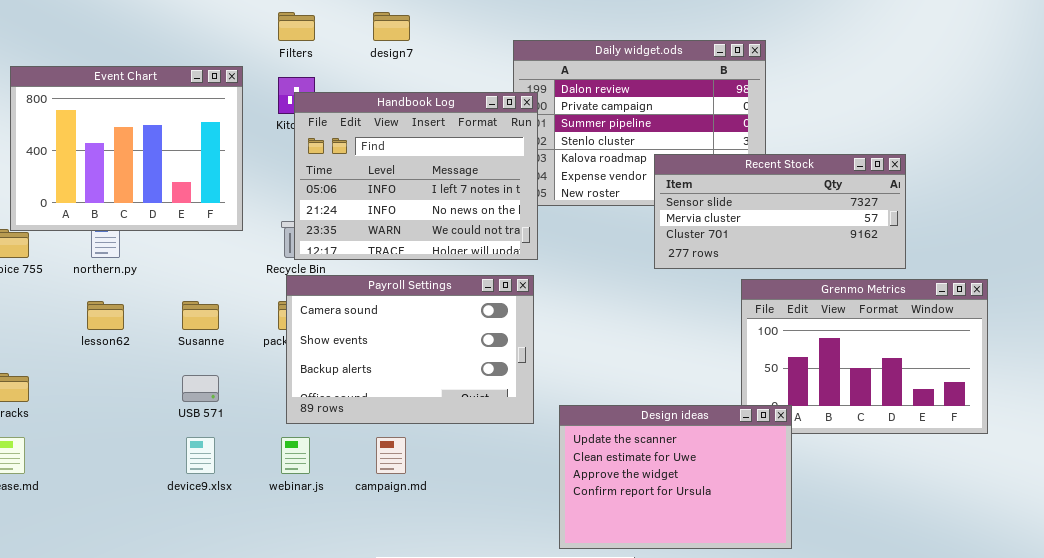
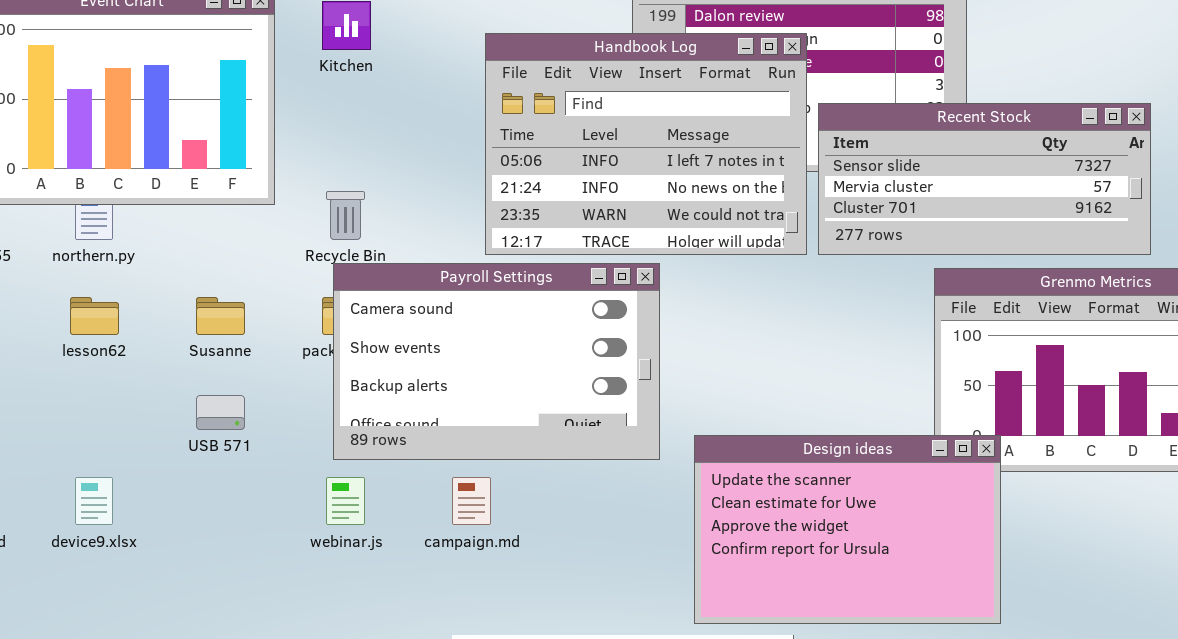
Handbook Log: [294,92,538,260] -> [485,33,807,255], moved
device9.xlsx: [186,437,215,474] -> [75,477,113,525], moved

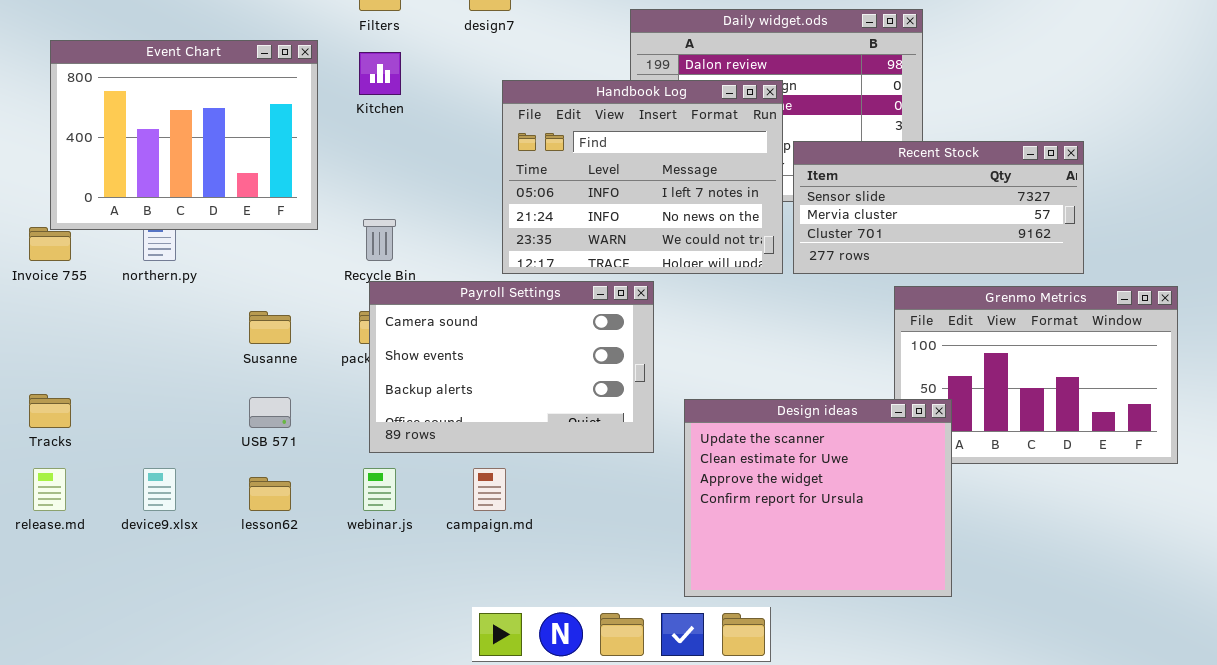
lesson62: [70,297,119,335] -> [249,477,291,511], moved
Design ideas: [694,435,1001,624] -> [684,399,952,597], resized

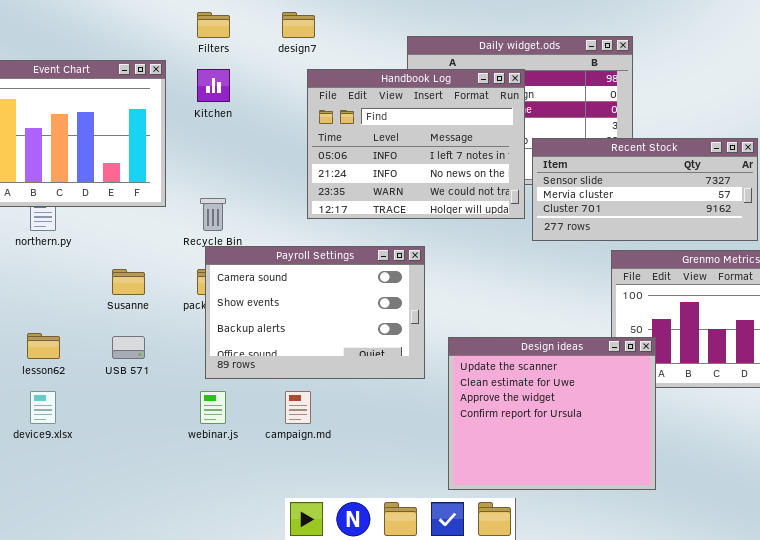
Handbook Log: [502,80,783,274] -> [307,69,525,219], moved
lesson62: [249,477,291,511] -> [27,333,60,359], moved

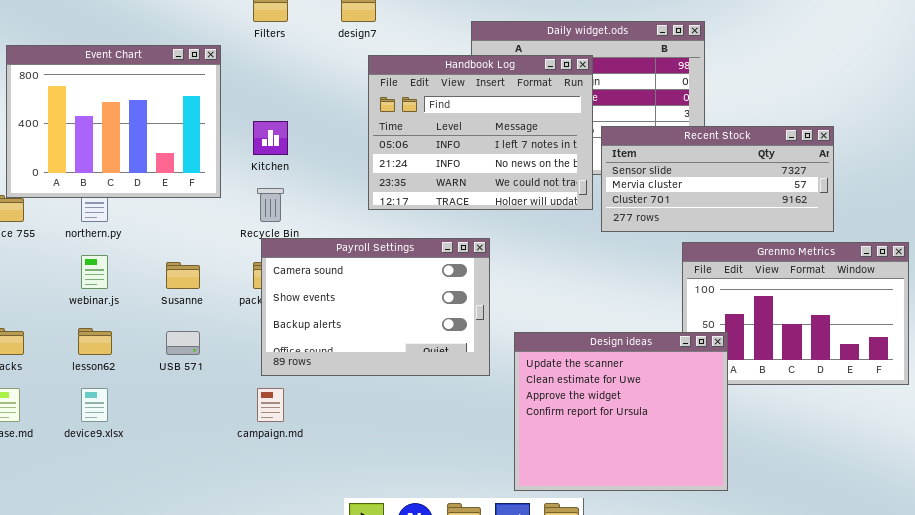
Kitchen: [197,69,230,102] -> [253,121,288,155], moved
webinar.js: [200,391,226,424] -> [81,255,108,289], moved
campaign.md: [285,391,311,424] -> [257,388,284,422], moved

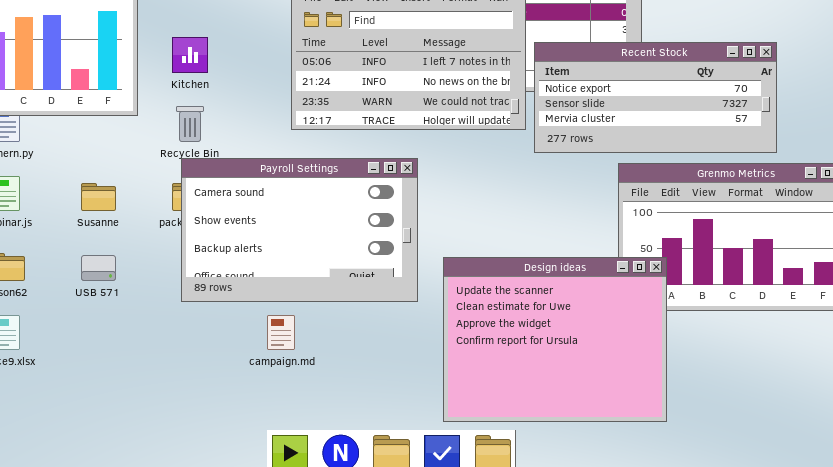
Recent Stock: [601,126,834,232] -> [534,42,777,153], scrolled up 1 row
campaign.md: [257,388,284,422] -> [267,315,295,350], moved

